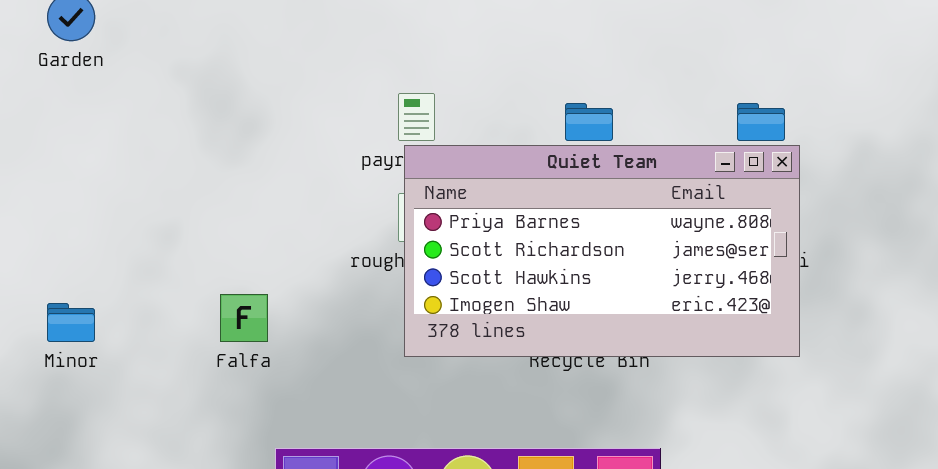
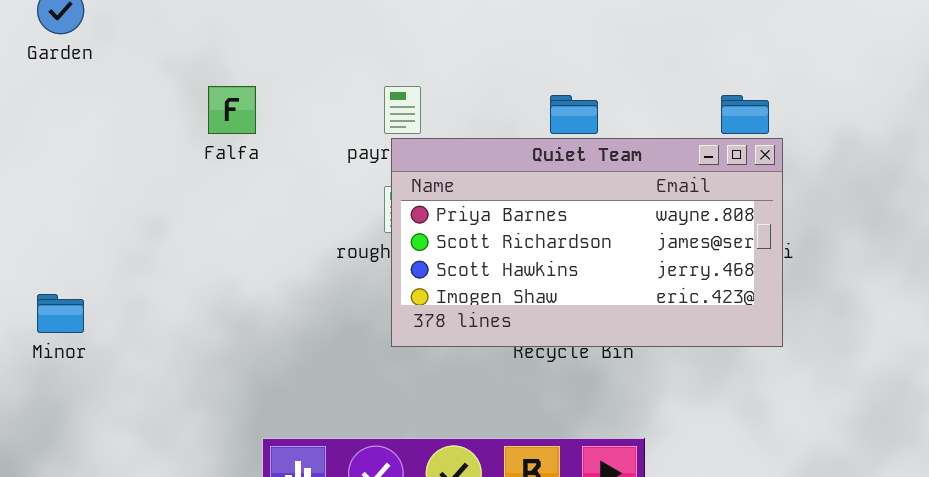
Falfa: [220,294,268,342] -> [208,86,256,134], moved

